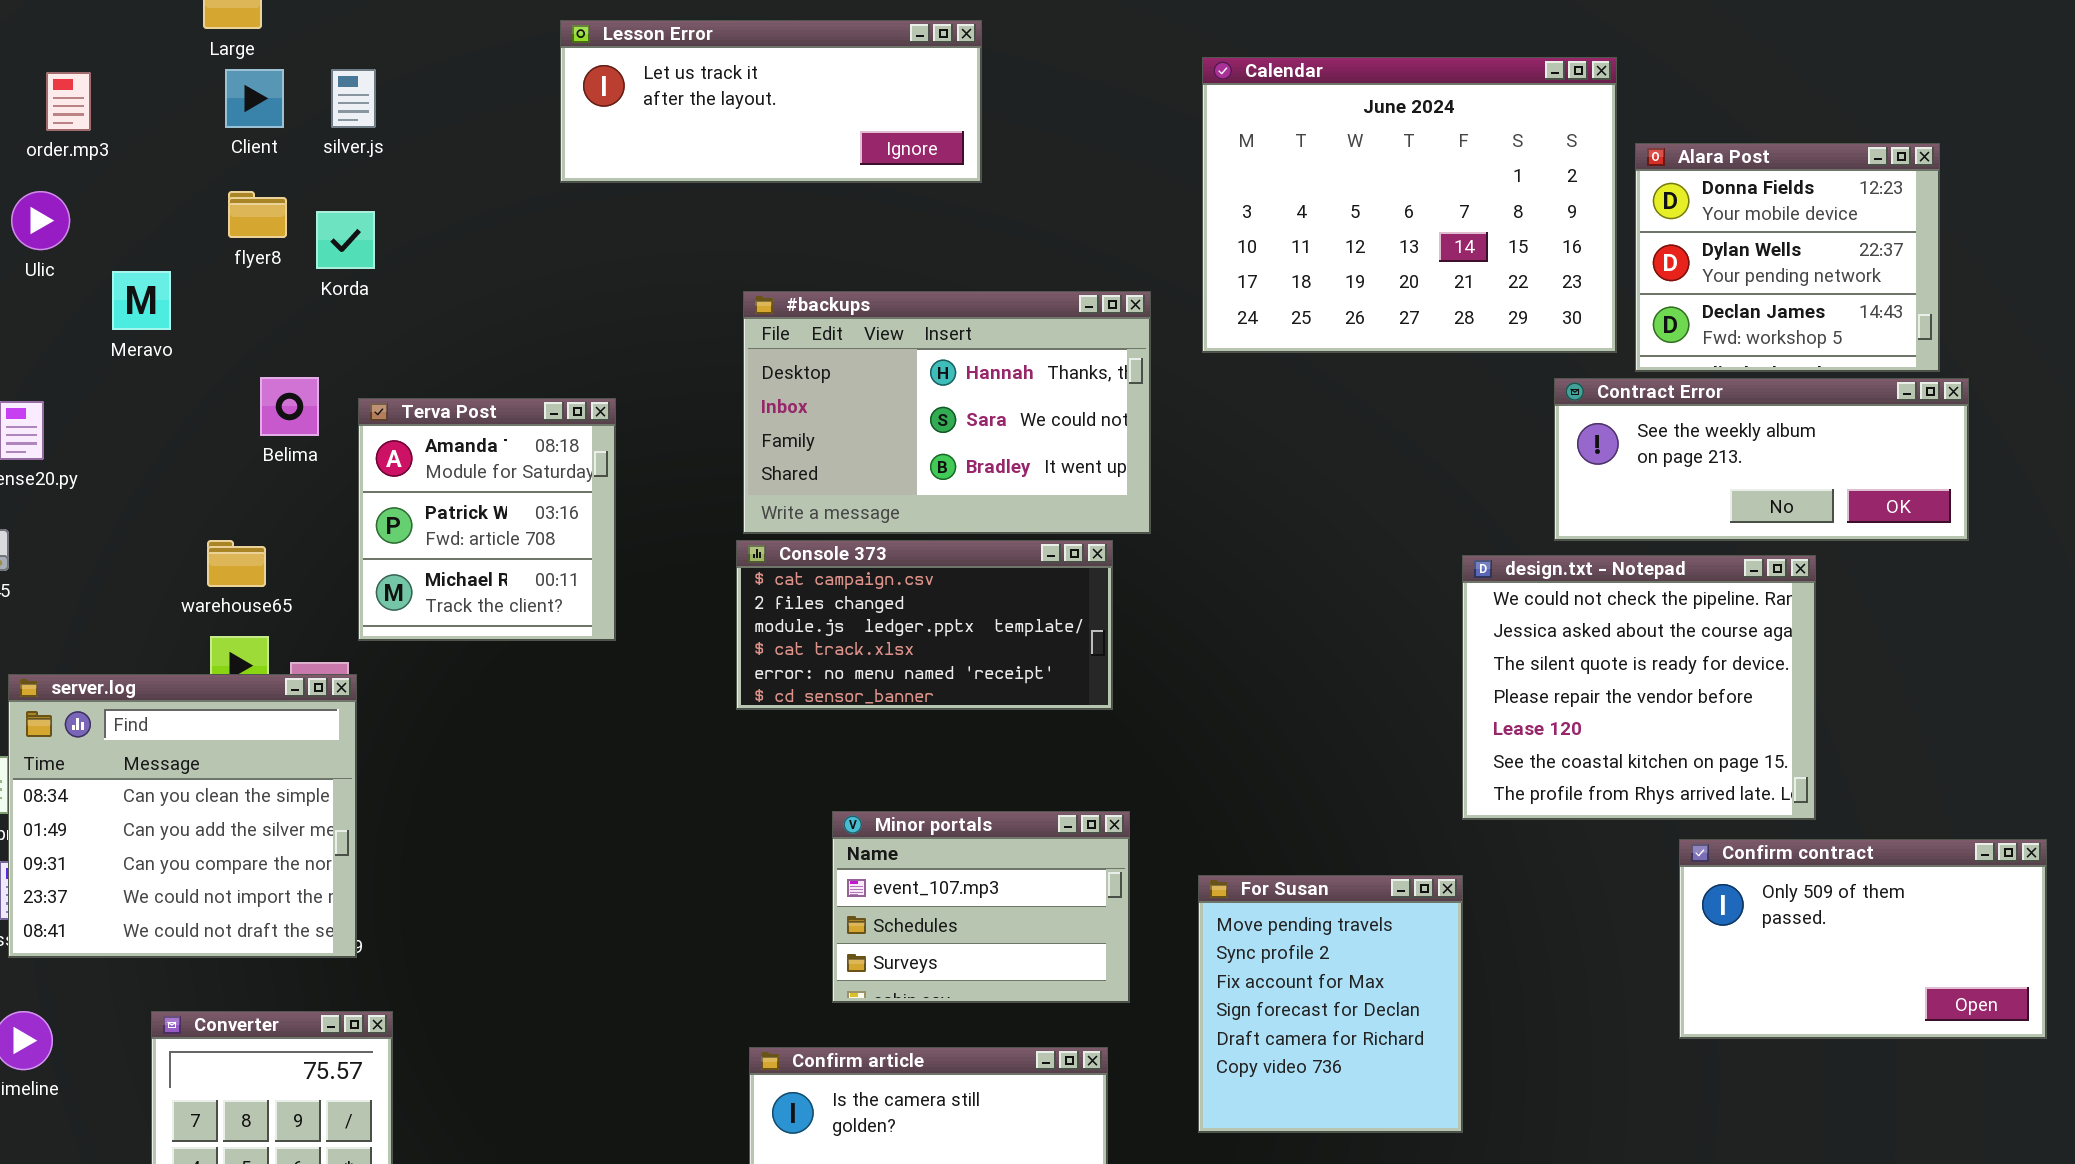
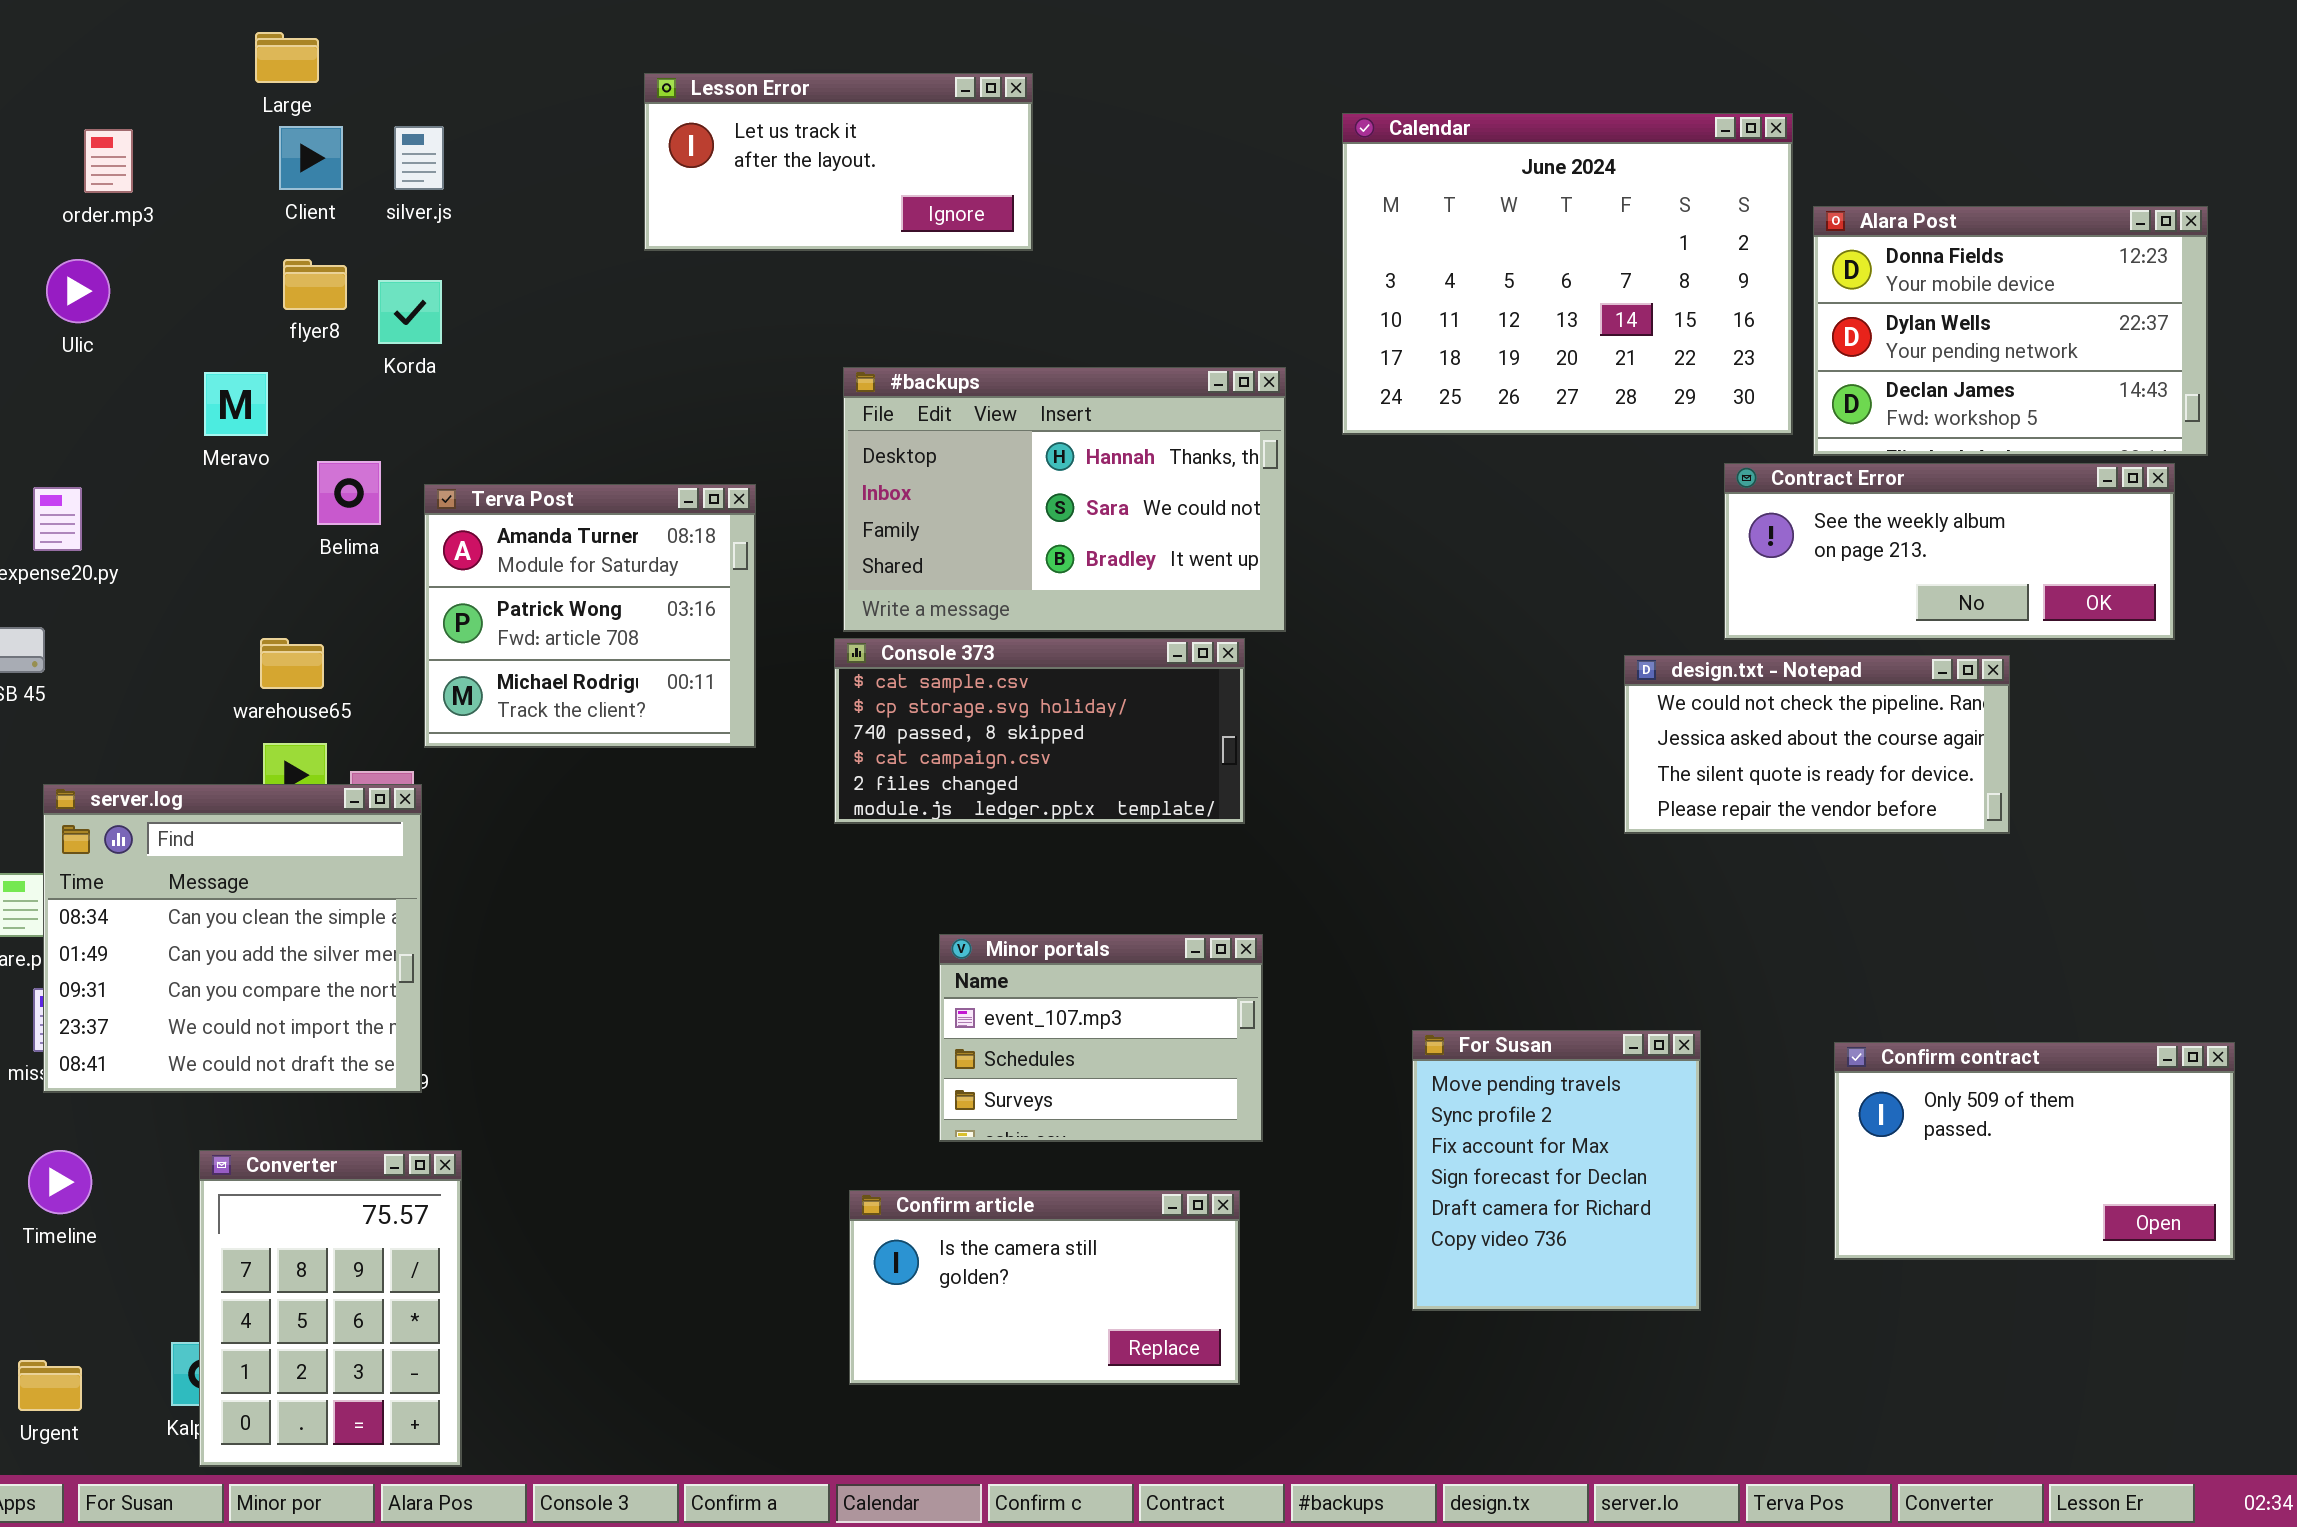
Lesson Error: [560,20,982,183] -> [644,73,1033,251], resized
Alara Post: [1635,143,1940,372] -> [1813,206,2208,456], resized
Meravo: [112,271,171,330] -> [204,372,268,436], moved
Terva Post: [358,398,616,641] -> [424,484,756,748], resized
Console 373: [736,540,1113,710] -> [834,638,1245,824], scrolled up 3 rows
design.txt - Notepad: [1462,555,1816,820] -> [1624,655,2010,834], resized
Confirm contract: [1679,839,2047,1039] -> [1834,1042,2235,1260], moved
For Susan: [1198,875,1463,1133] -> [1412,1030,1701,1311], moved

